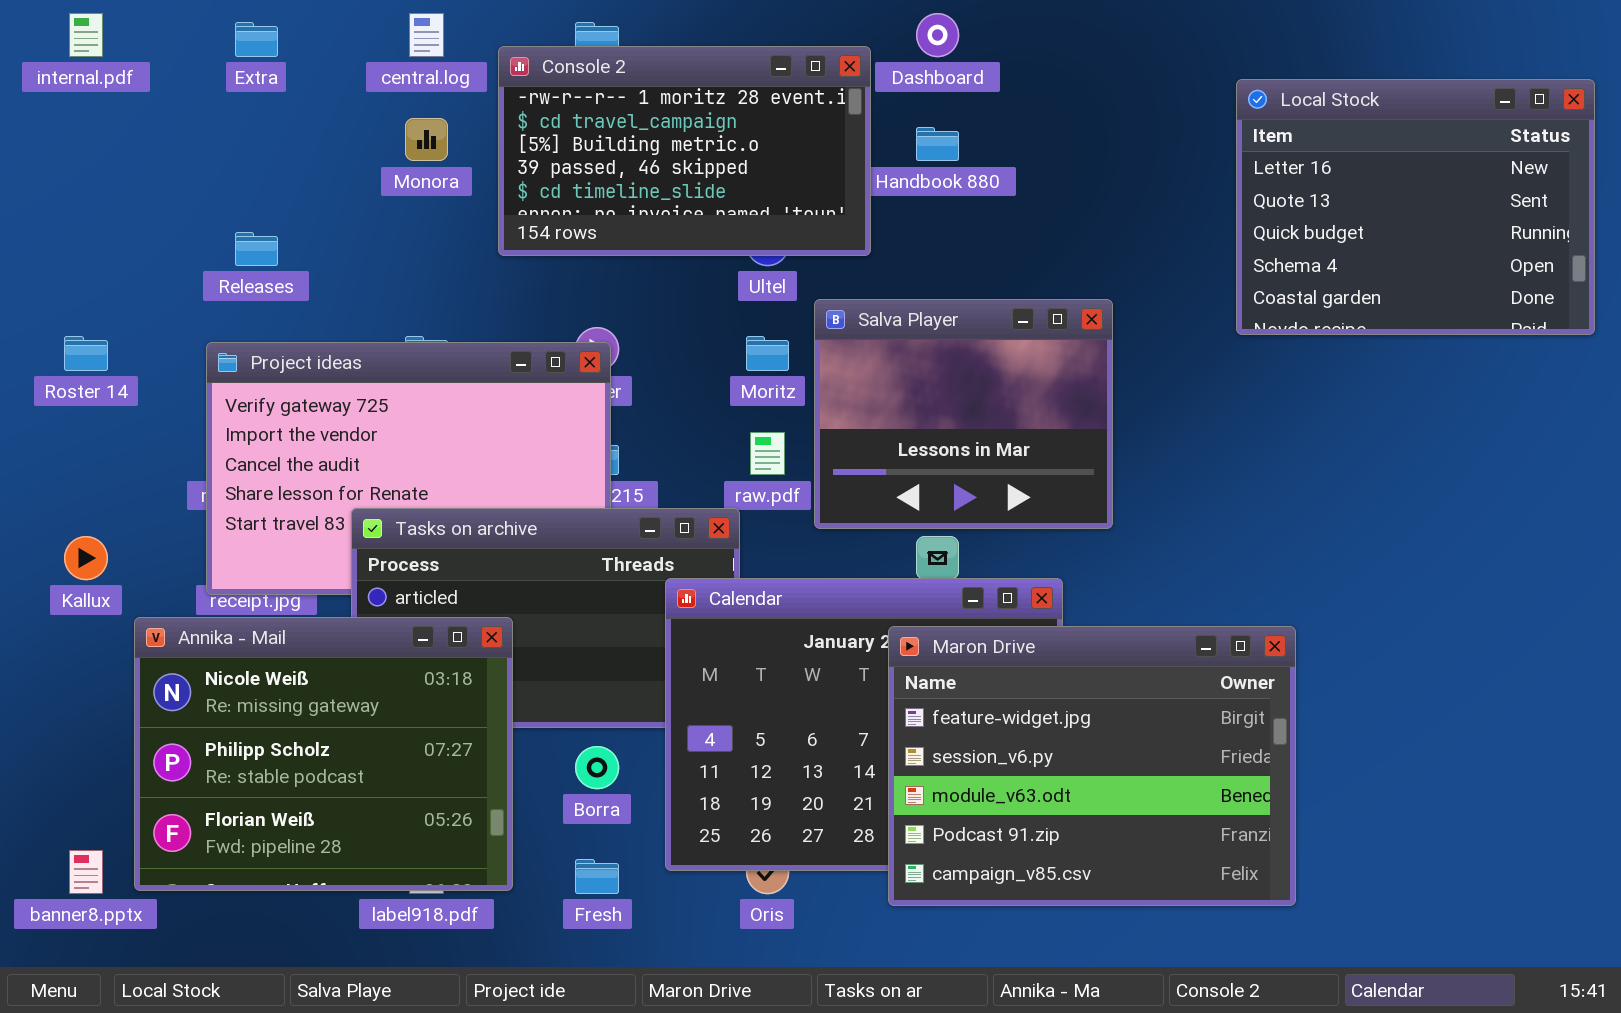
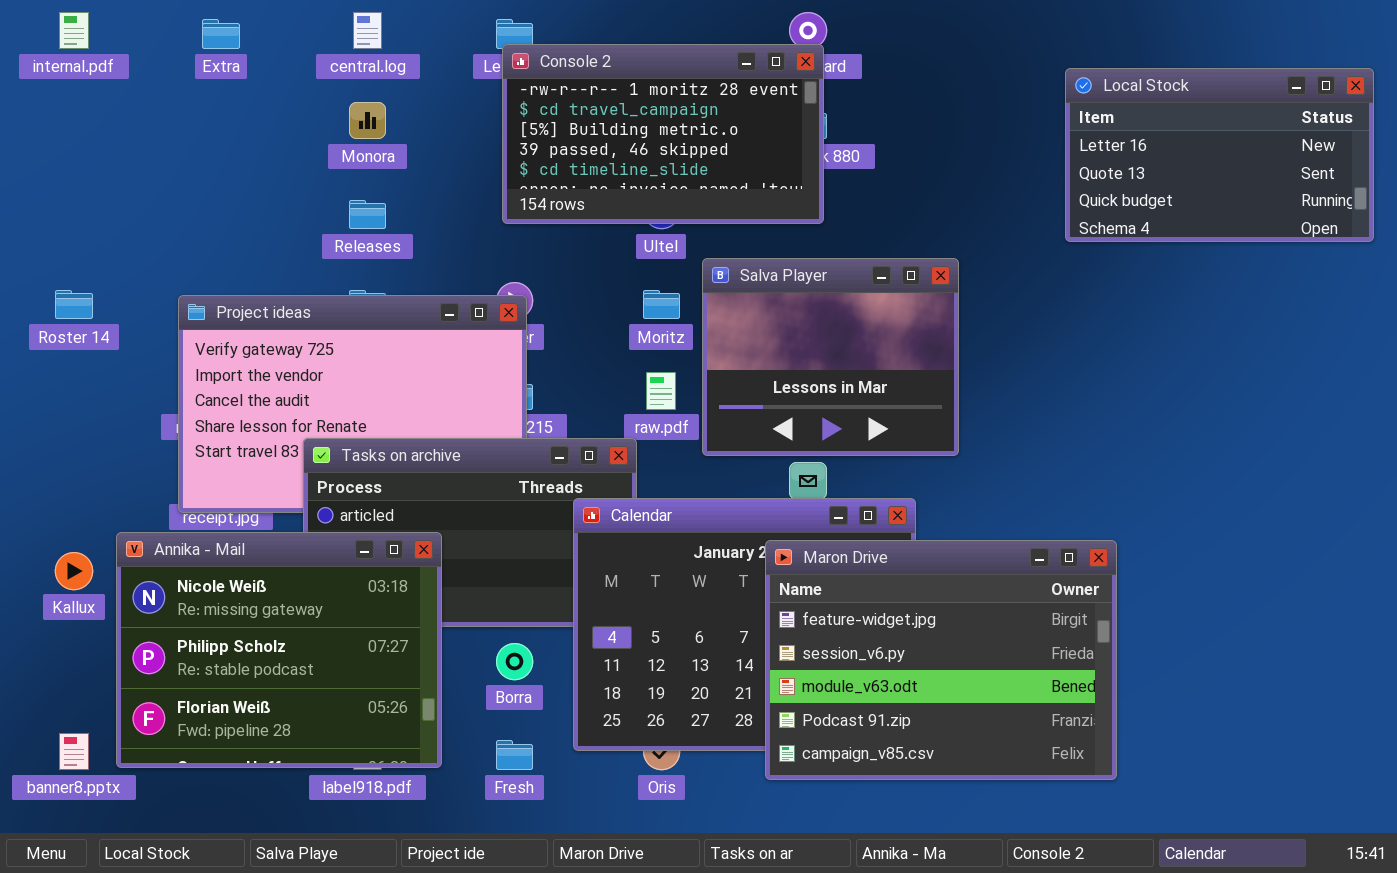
Console 2: [498,46,871,256] -> [502,44,824,224], moved
Local Stock: [1236,79,1595,335] -> [1065,68,1374,242], resized
Releases: [235,232,278,266] -> [349,200,386,229], moved
Kallux: [64,536,108,580] -> [55,552,93,590], moved

